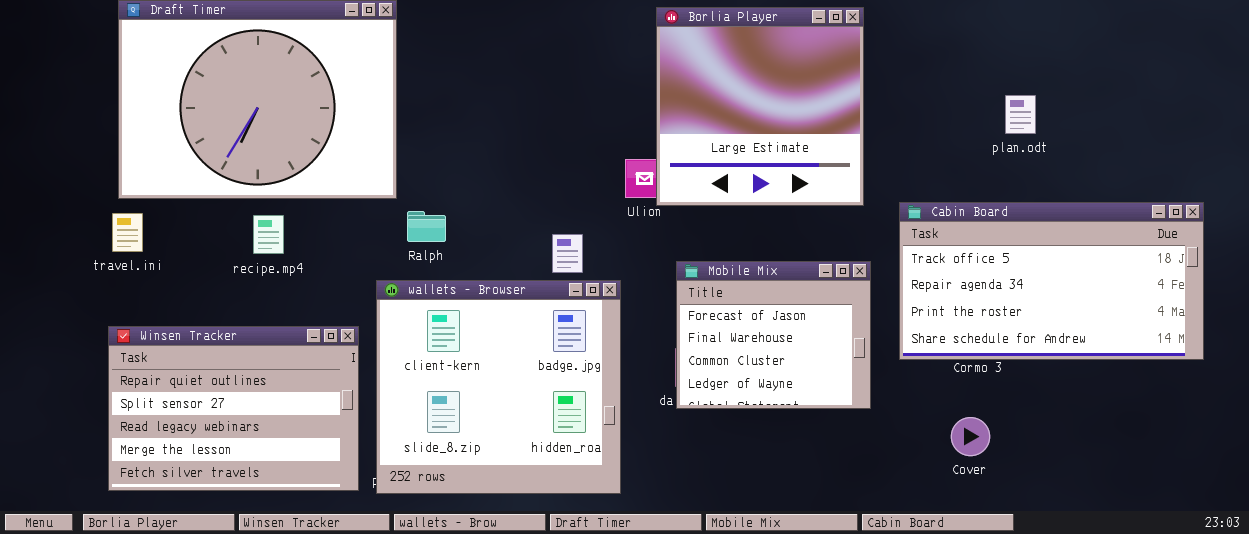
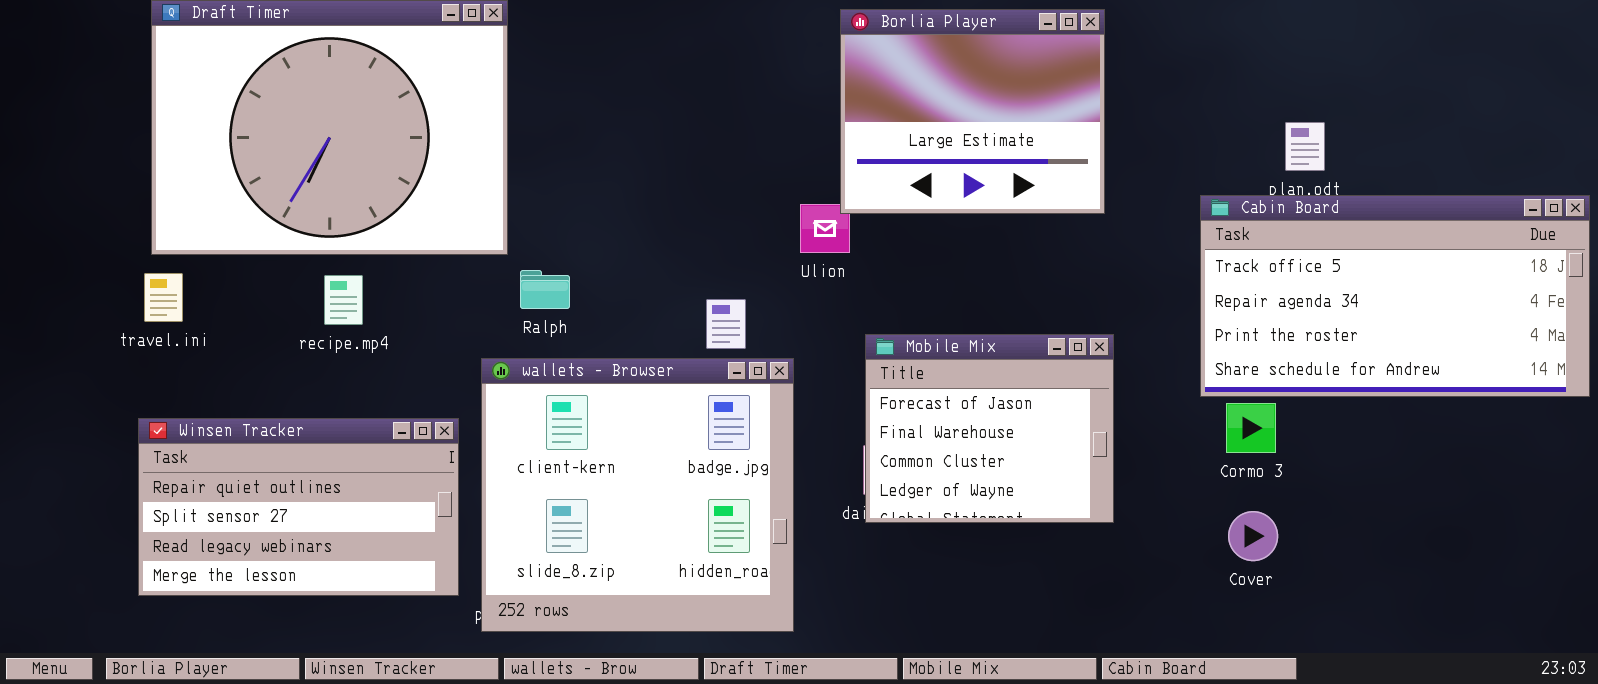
Borlia Player: [656,7,864,206] -> [840,9,1105,214], resized
Cabin Board: [899,202,1204,360] -> [1200,195,1590,397], moved
Winsen Tracker: [108,326,359,491] -> [138,418,459,596], resized
Cover: [951,417,990,456] -> [1228,511,1278,561], moved

